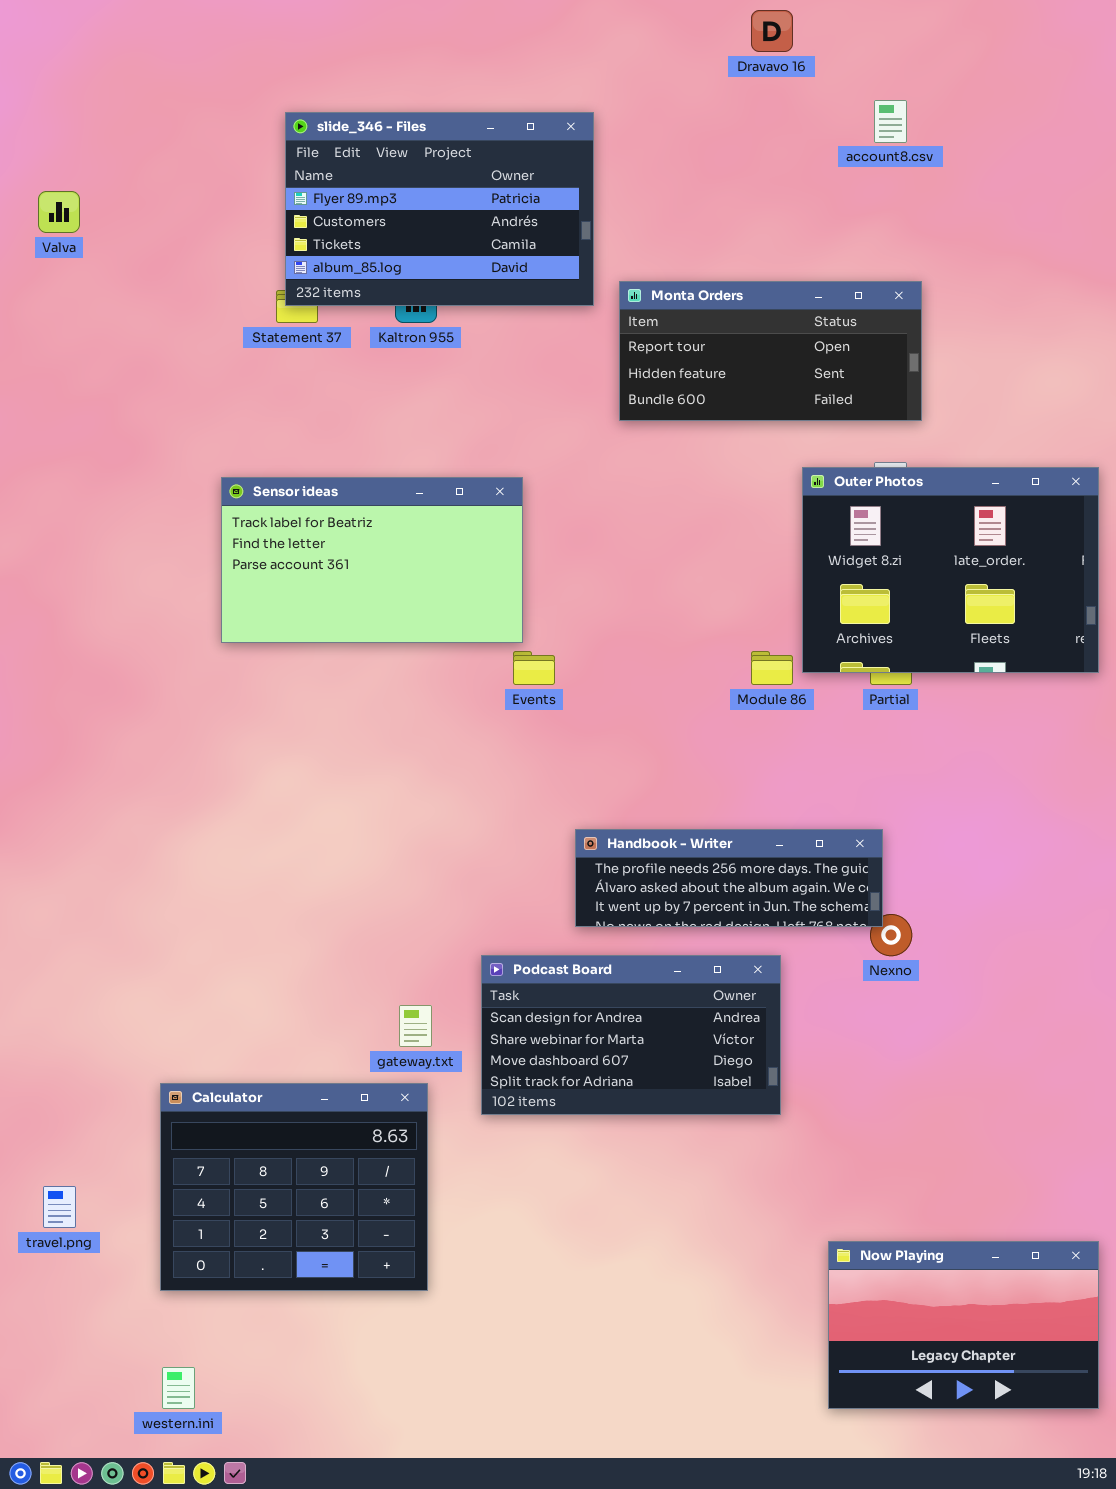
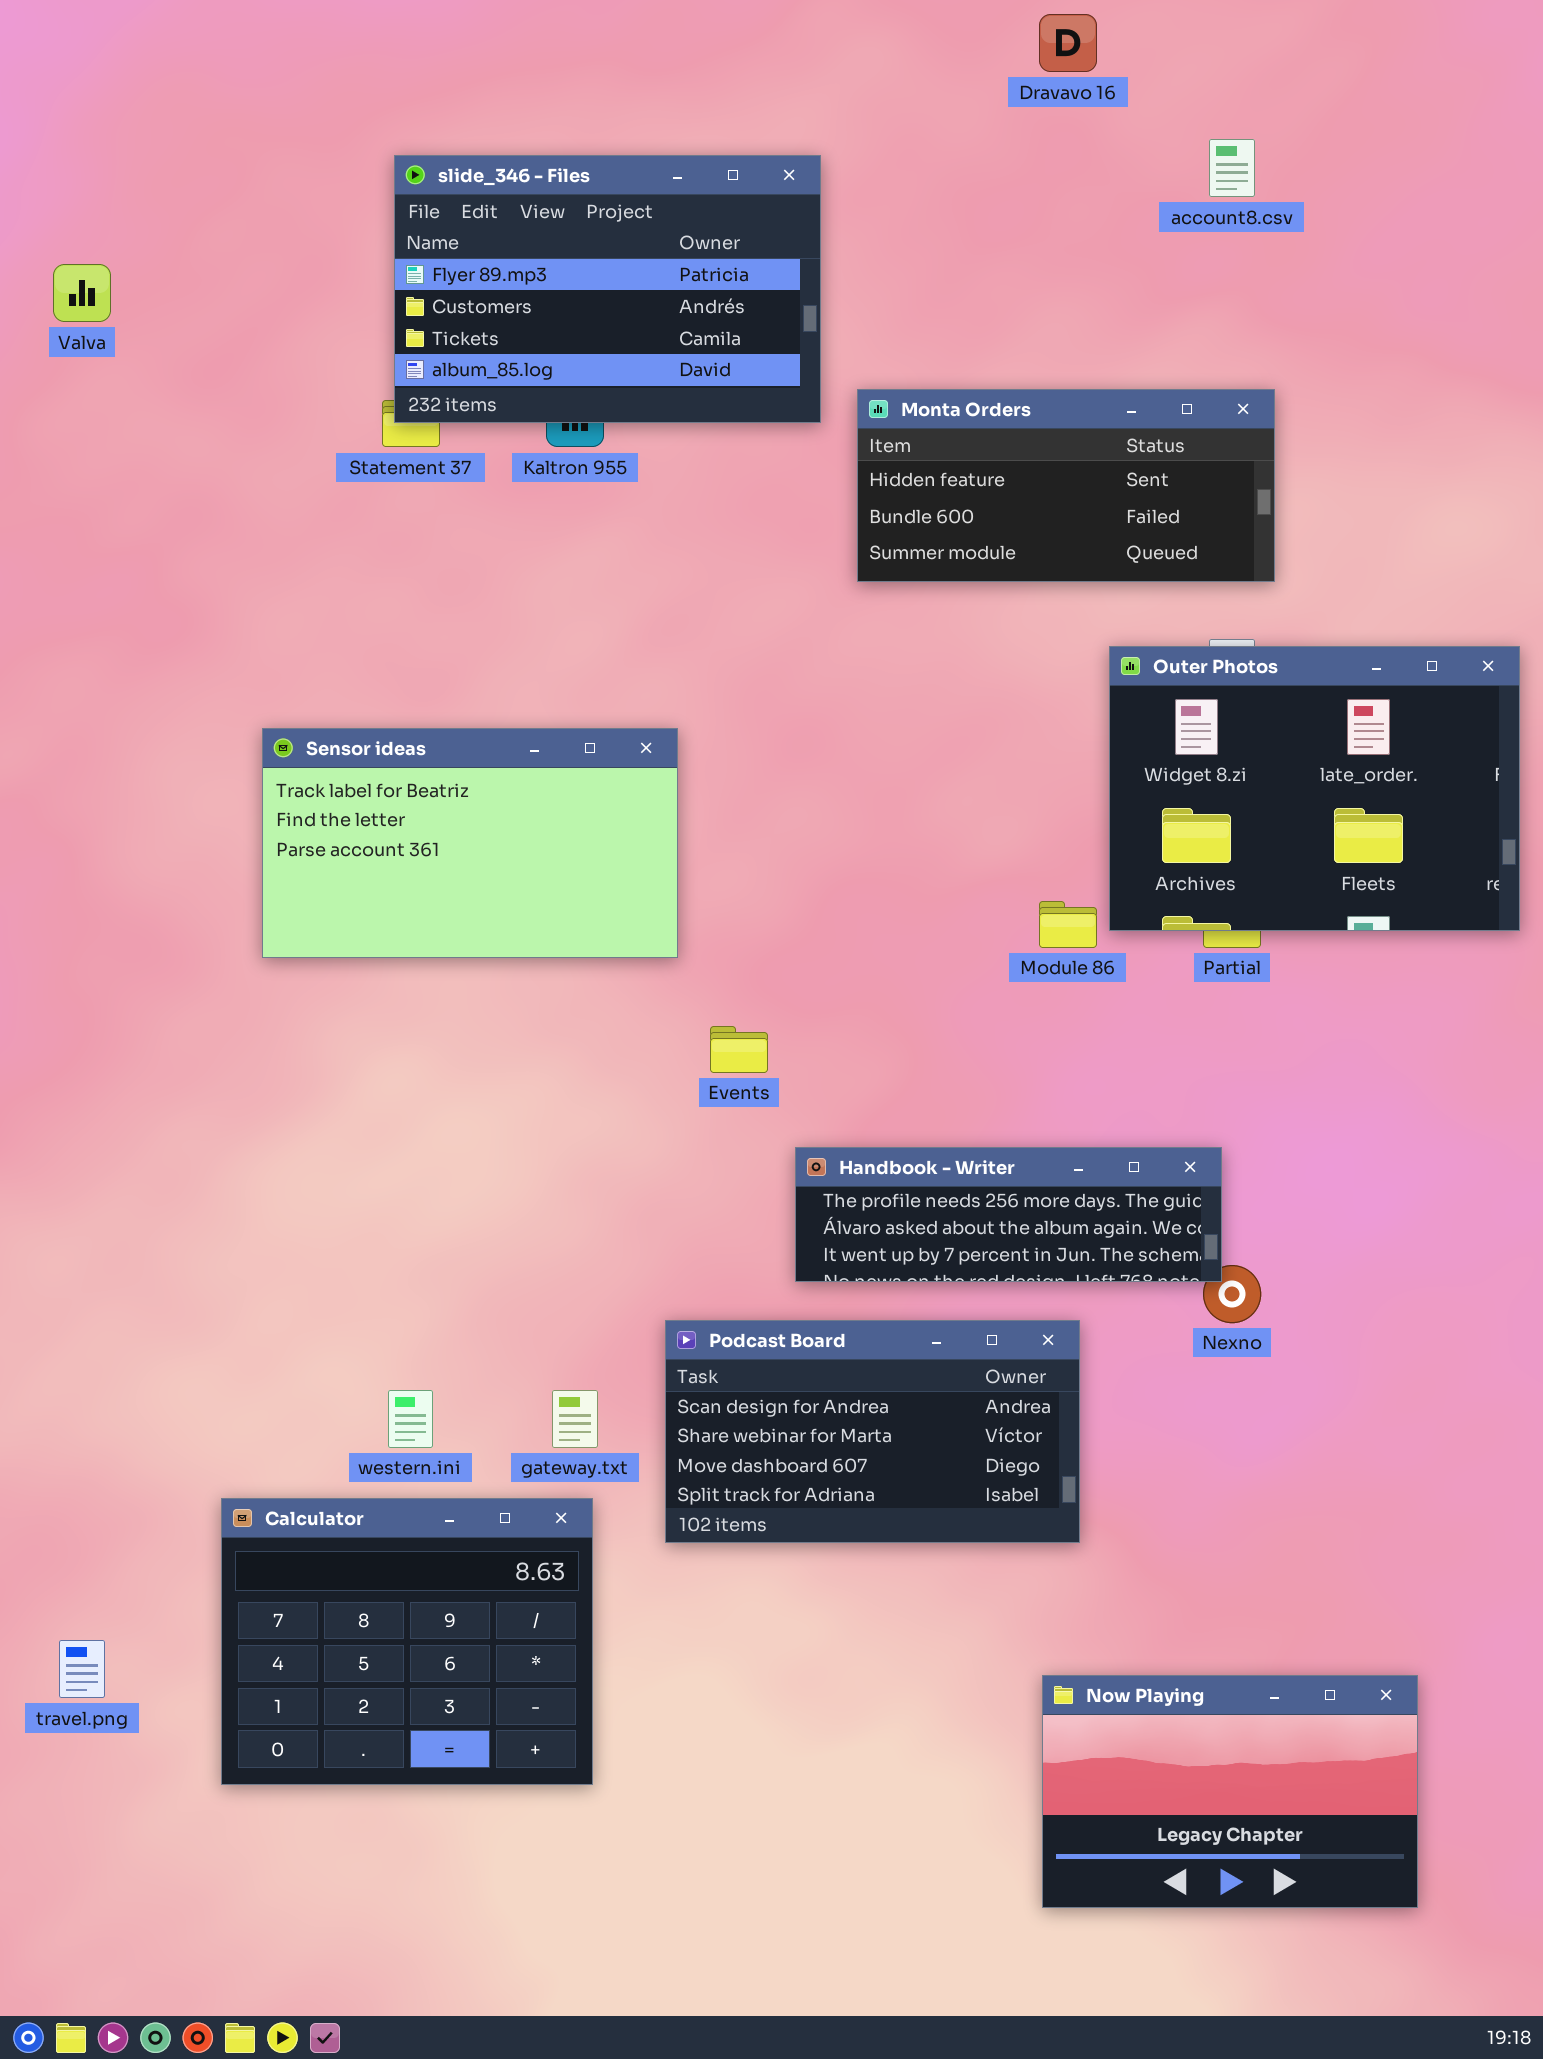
Monta Orders: [619,281,922,421] -> [857,389,1275,582], scrolled down 1 row
Sensor ideas: [221,477,523,643] -> [262,728,678,958], moved
Events: [513,651,555,685] -> [710,1026,768,1073], moved
Now Playing: [828,1241,1099,1409] -> [1042,1675,1418,1908], moved
western.ini: [162,1367,195,1409] -> [388,1390,433,1448], moved

